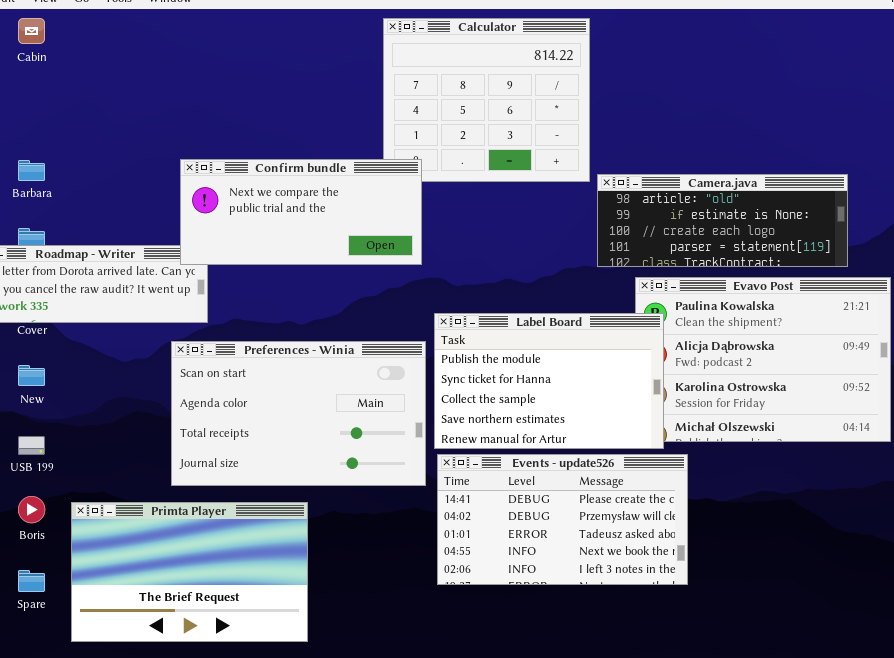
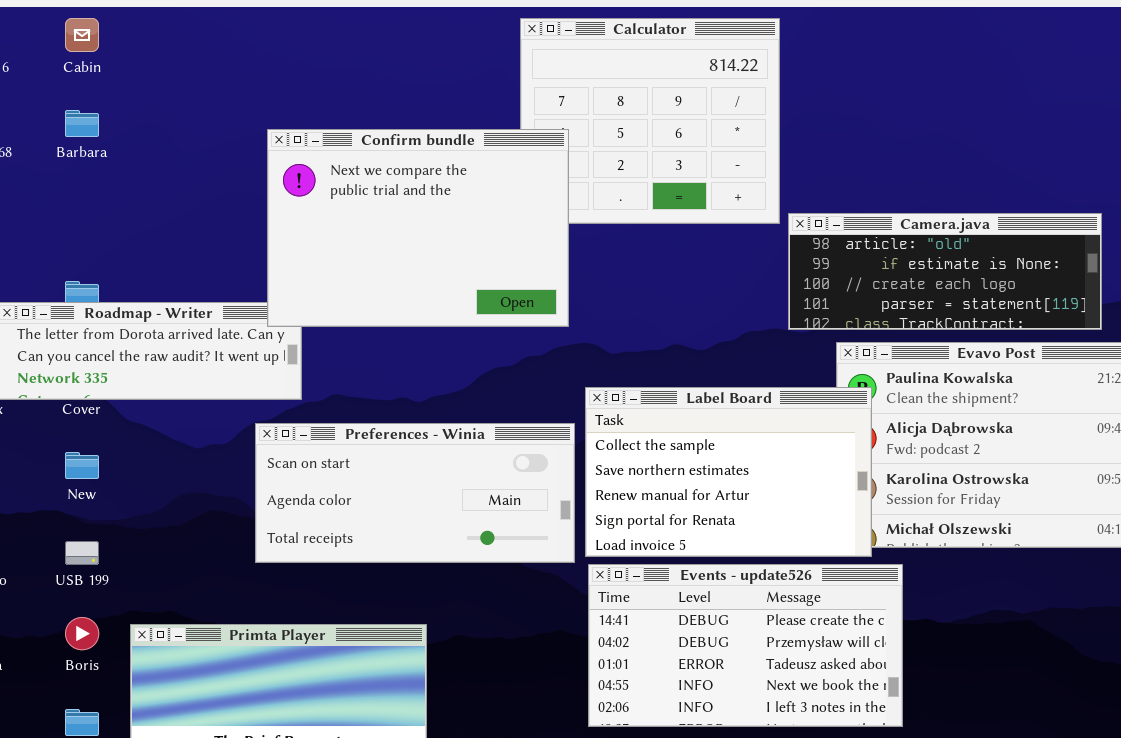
Confirm bundle: [180,159,422,265] -> [267,129,569,327], resized
Barbara: [18,160,45,181] -> [65,110,99,137], moved
Label Board: [434,313,664,449] -> [585,387,872,557], scrolled down 2 rows
Preferences - Winia: [171,341,426,486] -> [255,423,575,563], resized

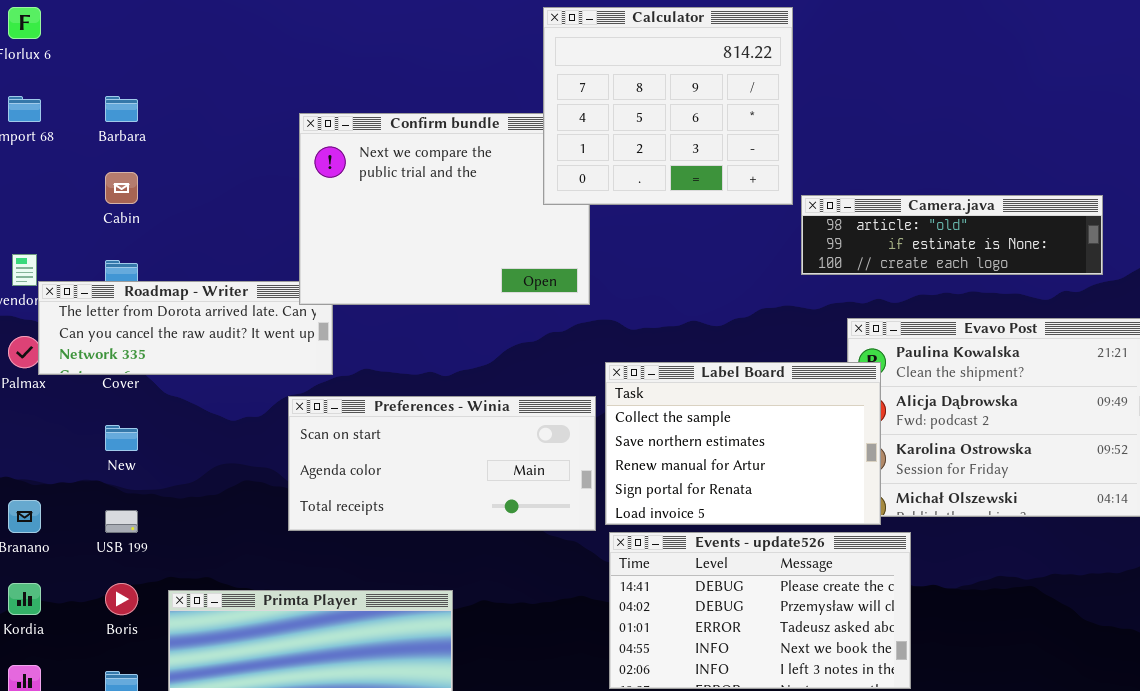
Cabin: [65,18,99,52] -> [105,172,138,204], moved
Calculator: [520,18,780,224] -> [543,7,793,205], raised
Camera.java: [788,213,1102,330] -> [801,195,1103,275], resized

